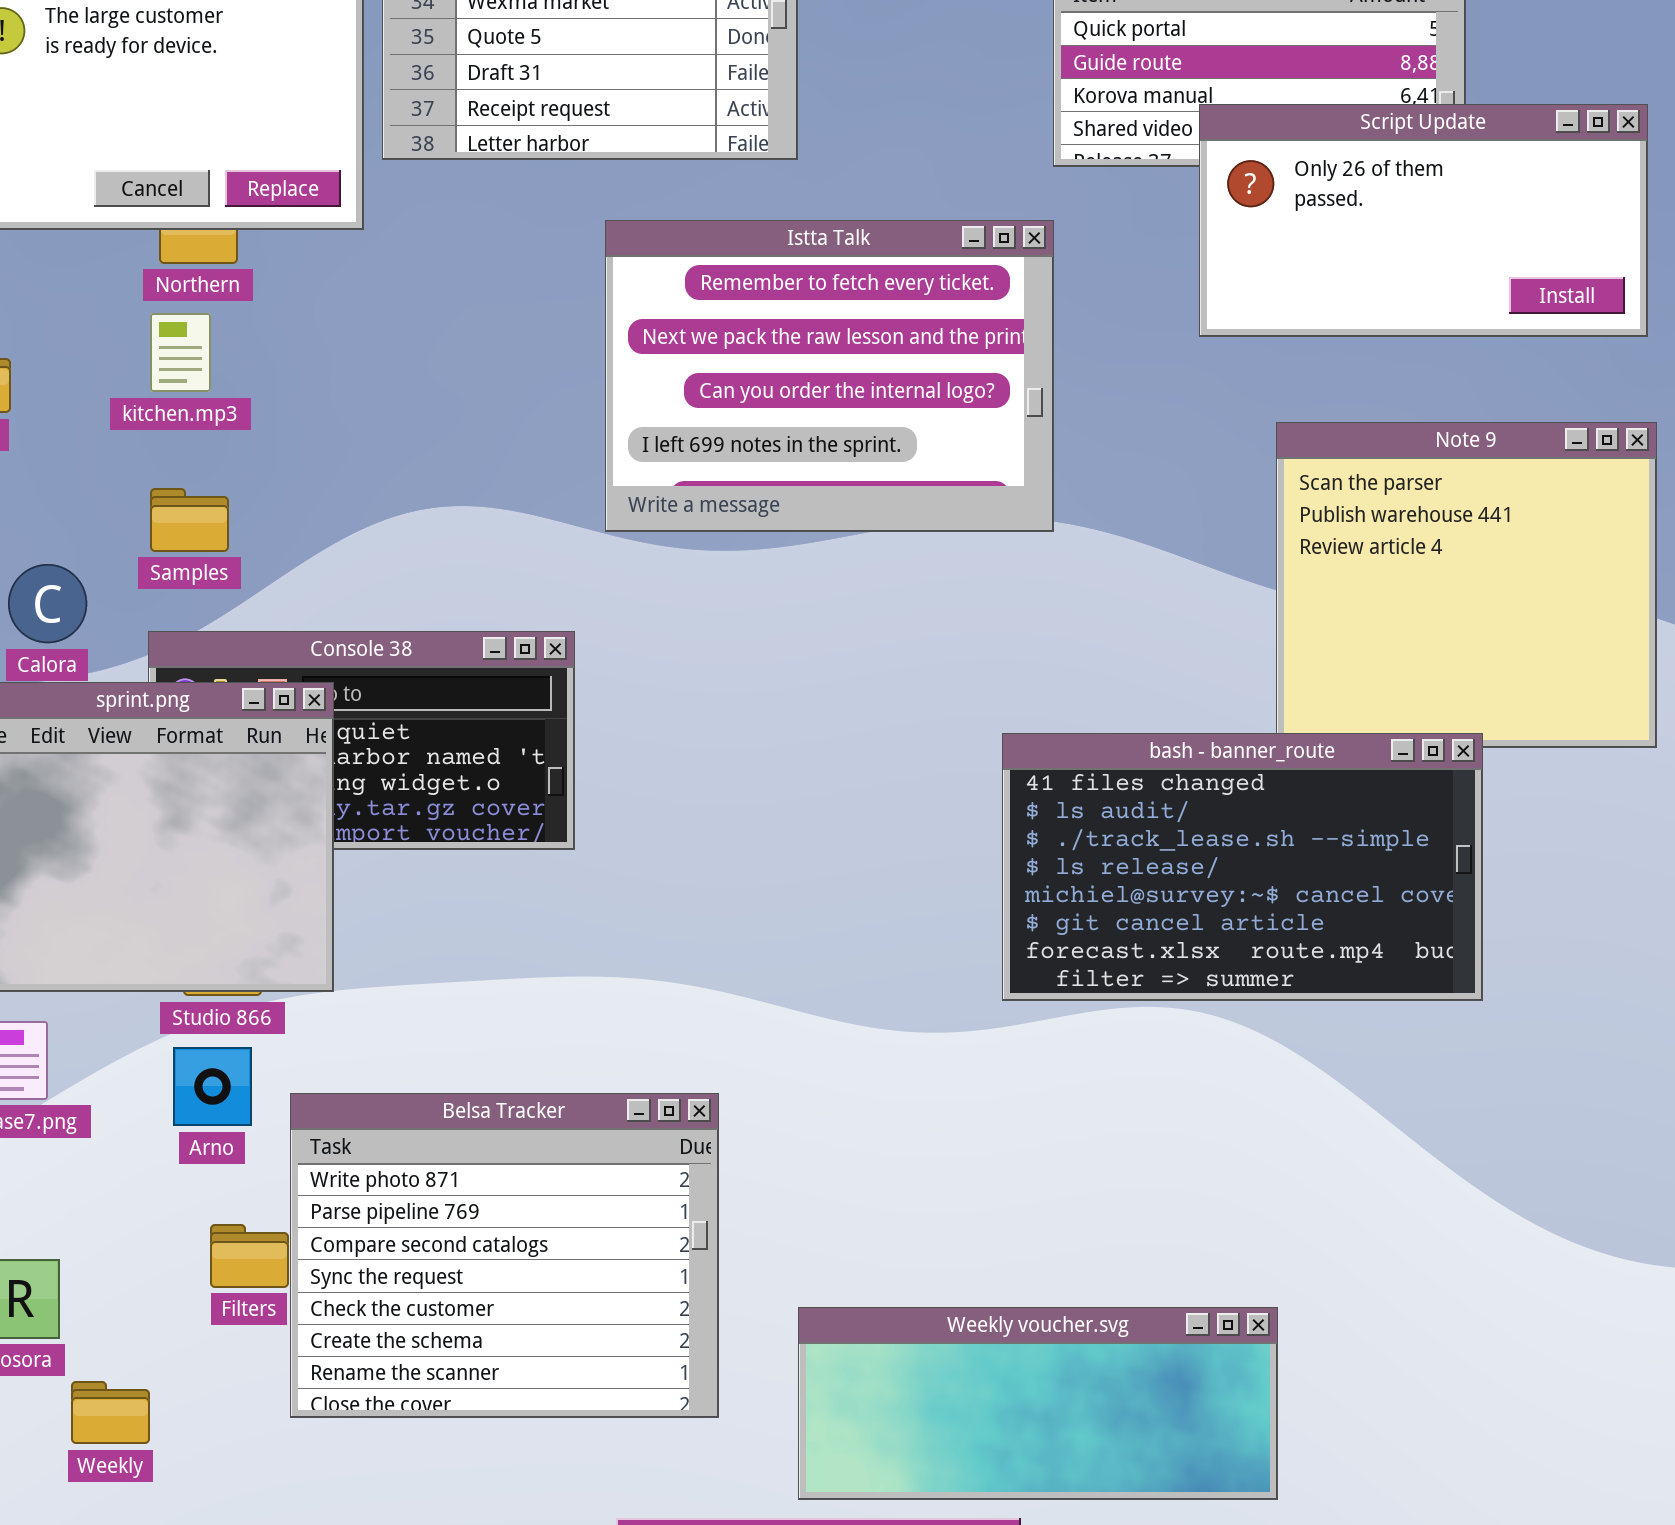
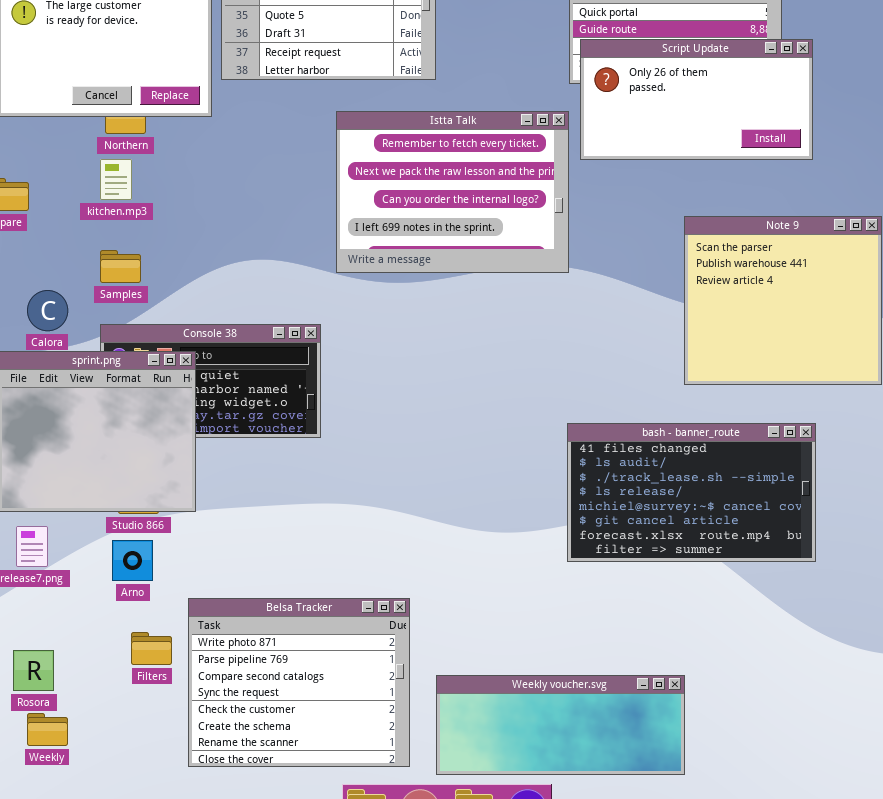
Script Update: [1199,104,1648,337] -> [580,39,813,160], moved
bash - banner_route: [1002,733,1483,1001] -> [567,423,816,562], moved
Belsa Tracker: [290,1093,719,1418] -> [188,598,410,767], moved
Weekly: [71,1381,150,1444] -> [27,713,68,746], moved

